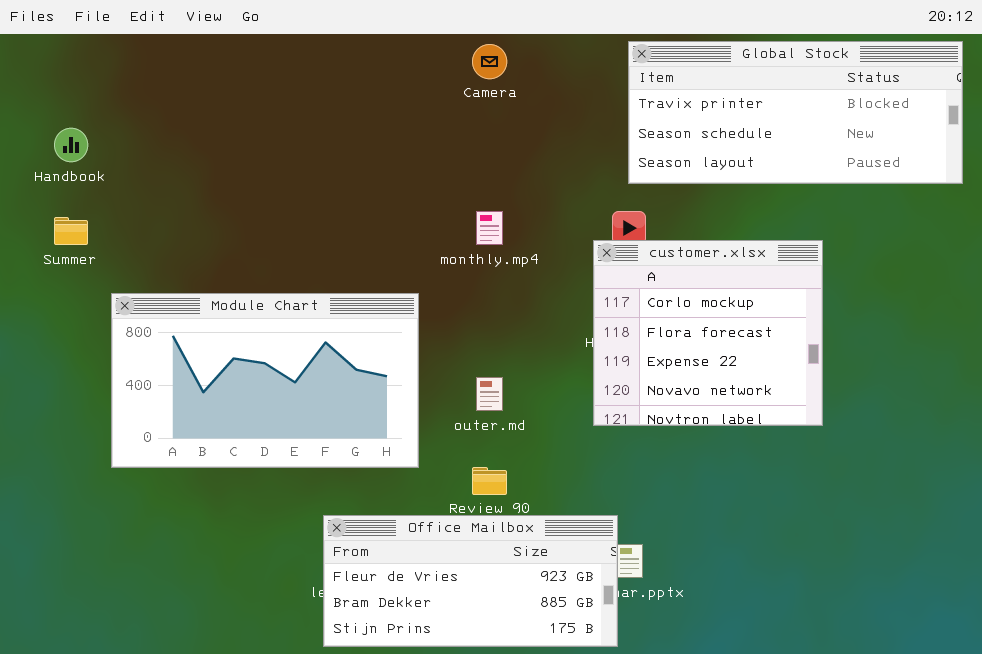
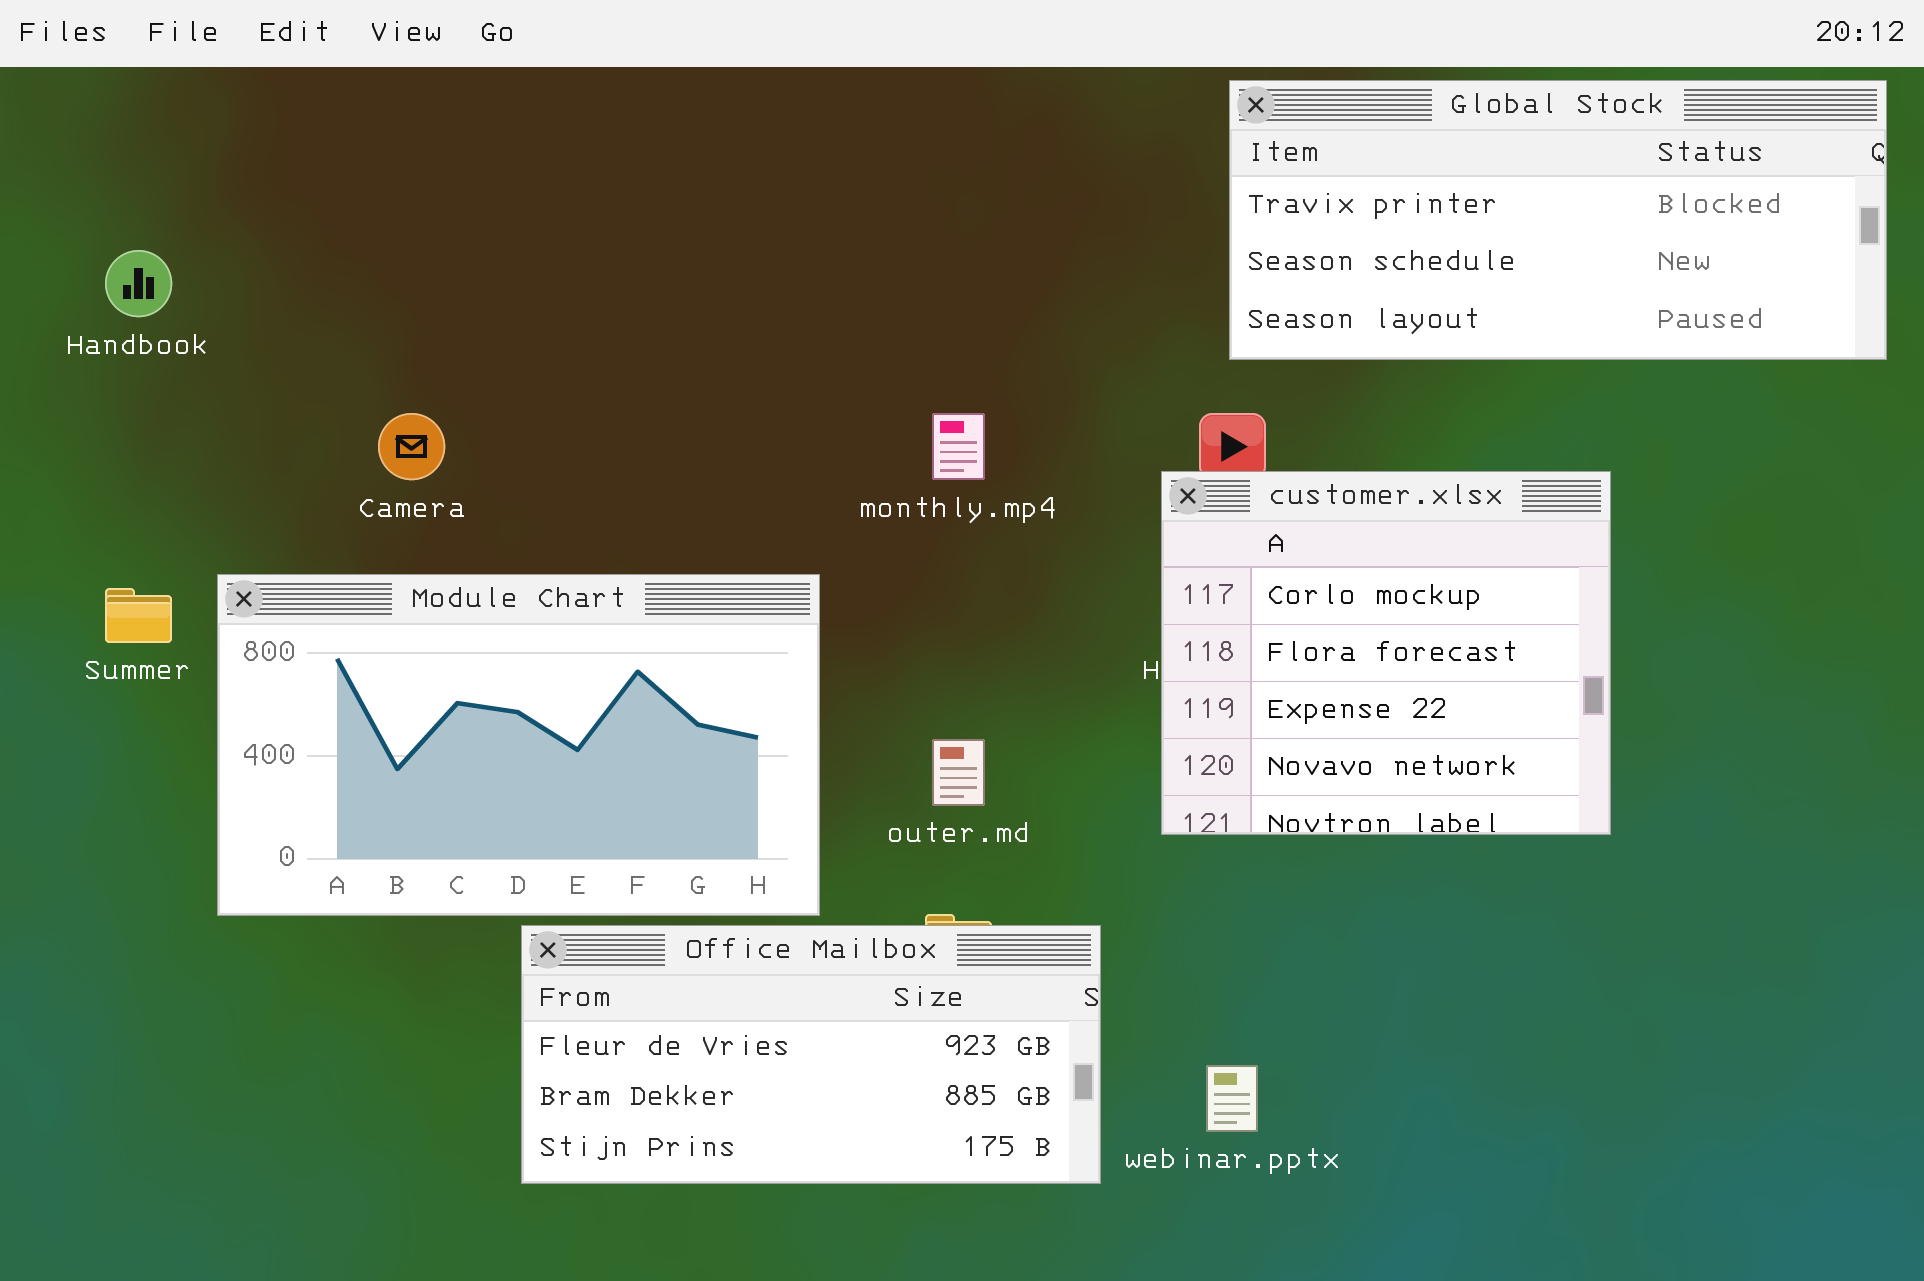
Camera: [472,44,507,79] -> [378,413,445,480], moved
Summer: [54,217,88,245] -> [105,588,172,643], moved
Office Mailbox: [323,515,618,647] -> [521,925,1101,1184], moved

